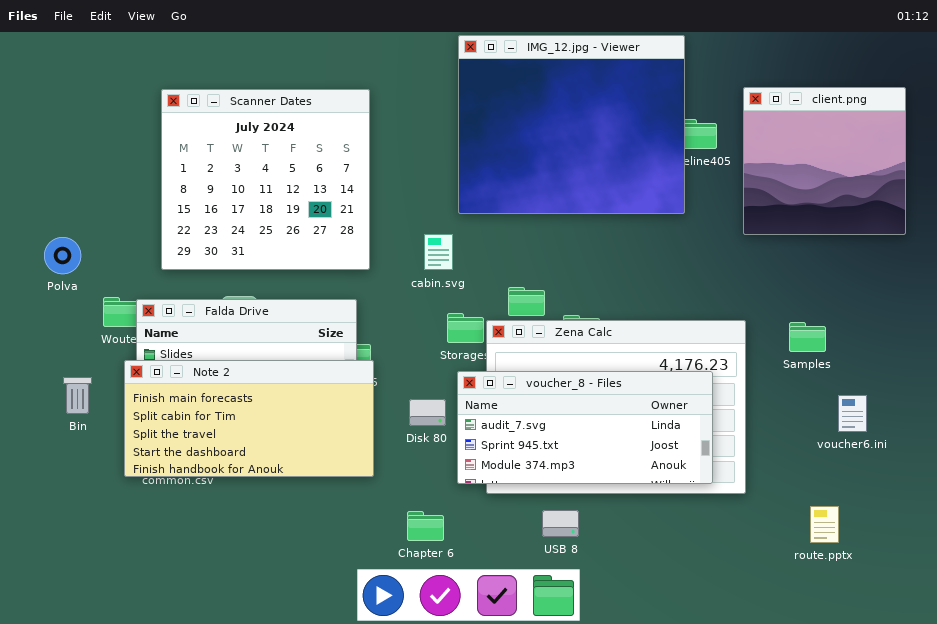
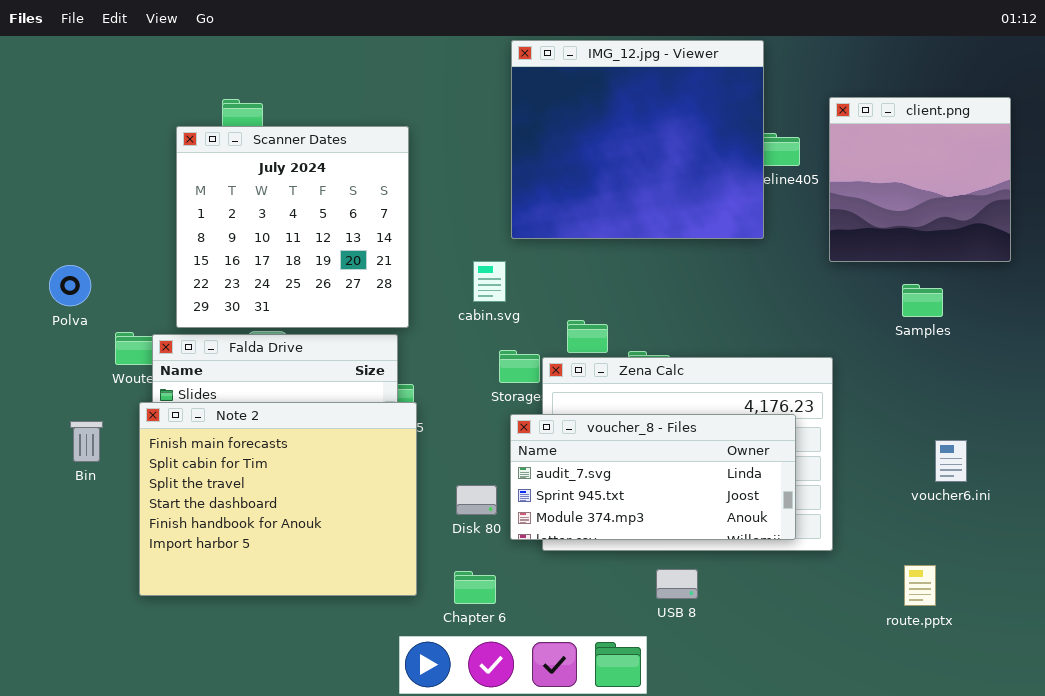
Scanner Dates: [161,89,370,270] -> [176,126,409,328], moved
Samples: [789,322,826,352] -> [902,284,943,317], moved
Note 2: [124,360,374,477] -> [139,402,417,596], resized
Disk 80: [409,399,446,426] -> [456,485,497,515], moved
USB 8: [542,510,579,537] -> [656,569,698,599], moved

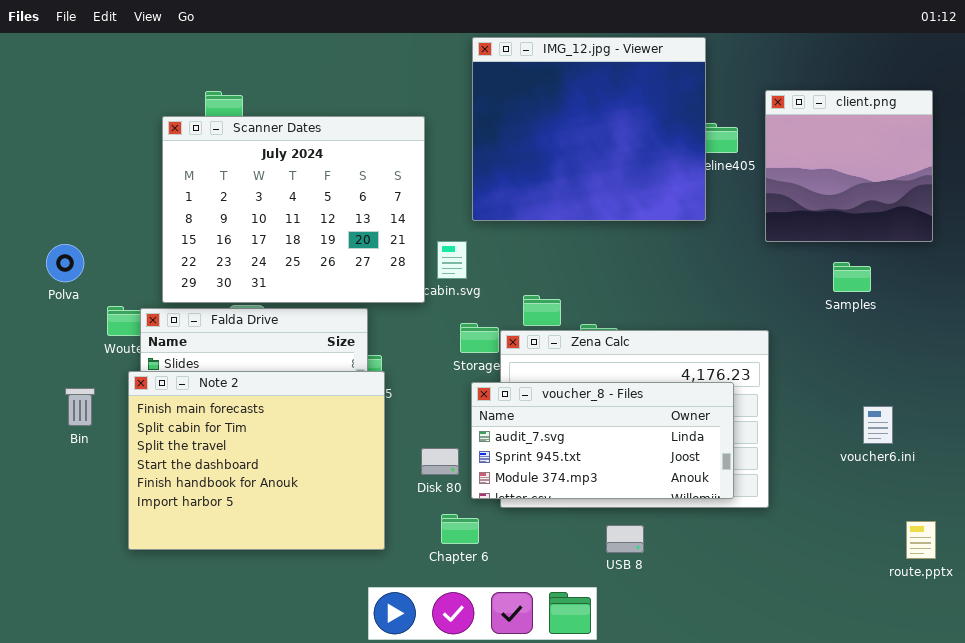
Scanner Dates: [176,126,409,328] -> [162,116,425,303], resized
route.pptx: [904,565,936,606] -> [906,521,936,559], moved
Chapter 6: [454,571,496,604] -> [441,514,479,544], moved

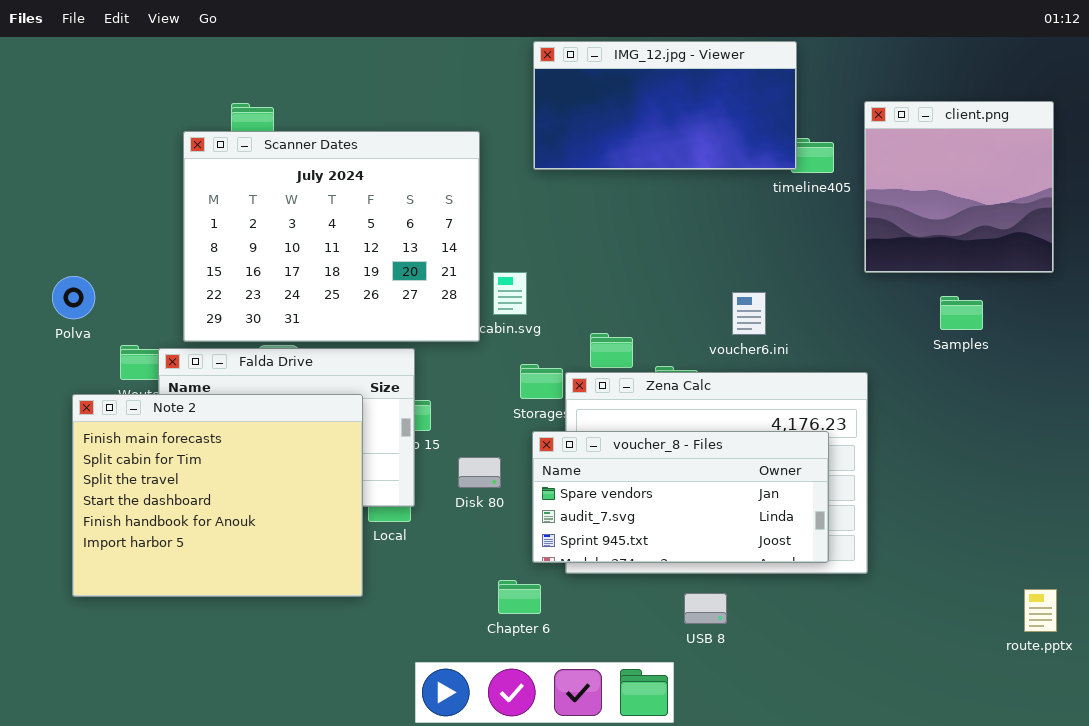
IMG_12.jpg - Viewer: [472,37,706,221] -> [533,41,797,170], resized
Note 2: [128,371,385,550] -> [72,394,363,597], moved
voucher_8 - Files: [471,382,734,499] -> [532,431,829,563], scrolled up 1 row
voucher6.ini: [863,406,893,444] -> [732,292,766,335], moved
Disk 80: [421,448,459,475] -> [458,457,501,488], moved

